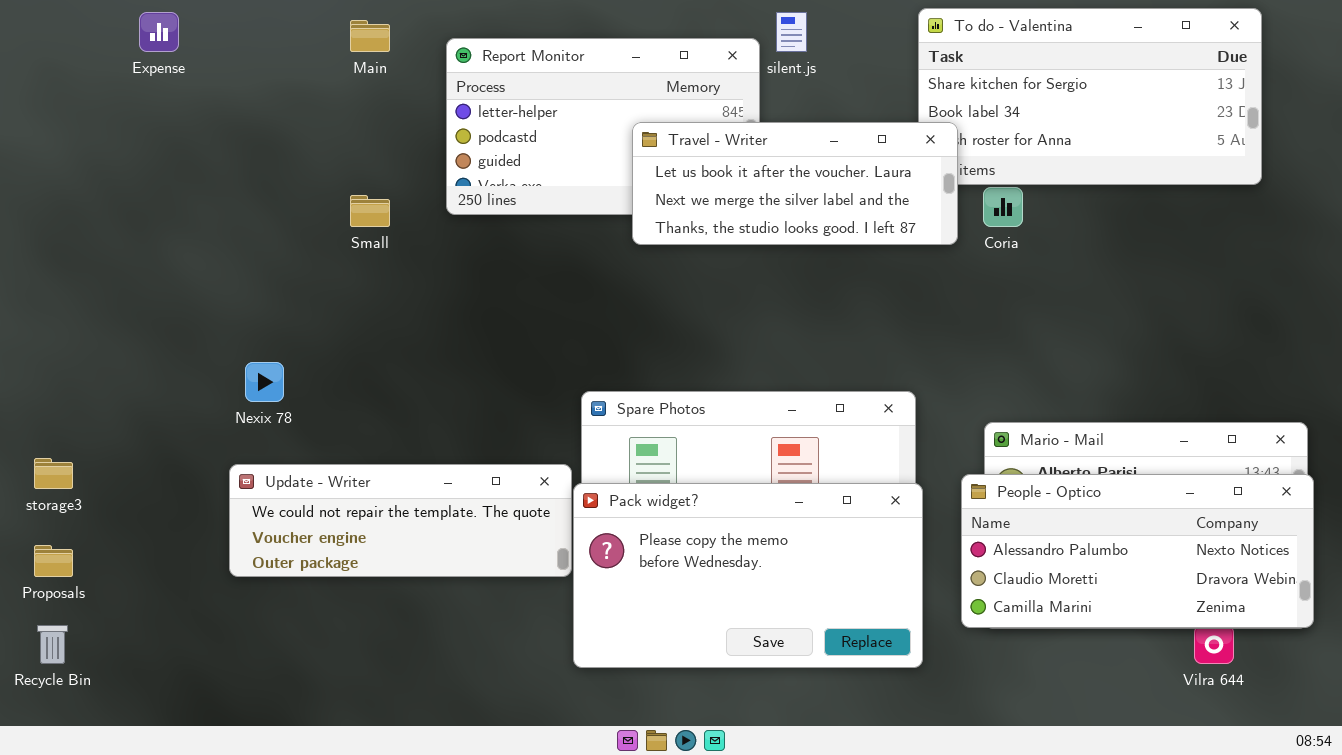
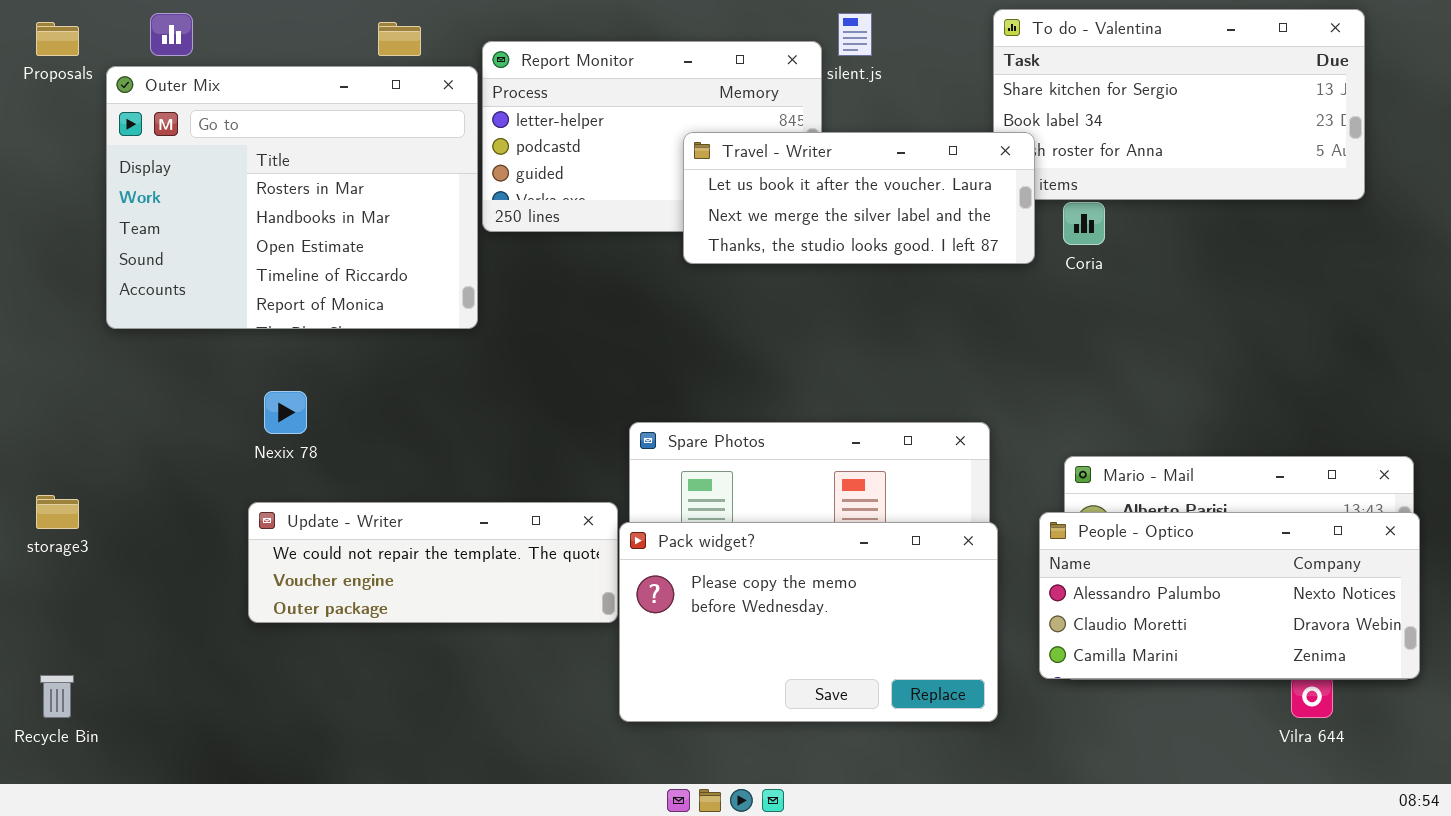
Outer Mix: none -> [106,66,478,329], opened
Proposals: [34,545,73,577] -> [36,22,79,56], moved

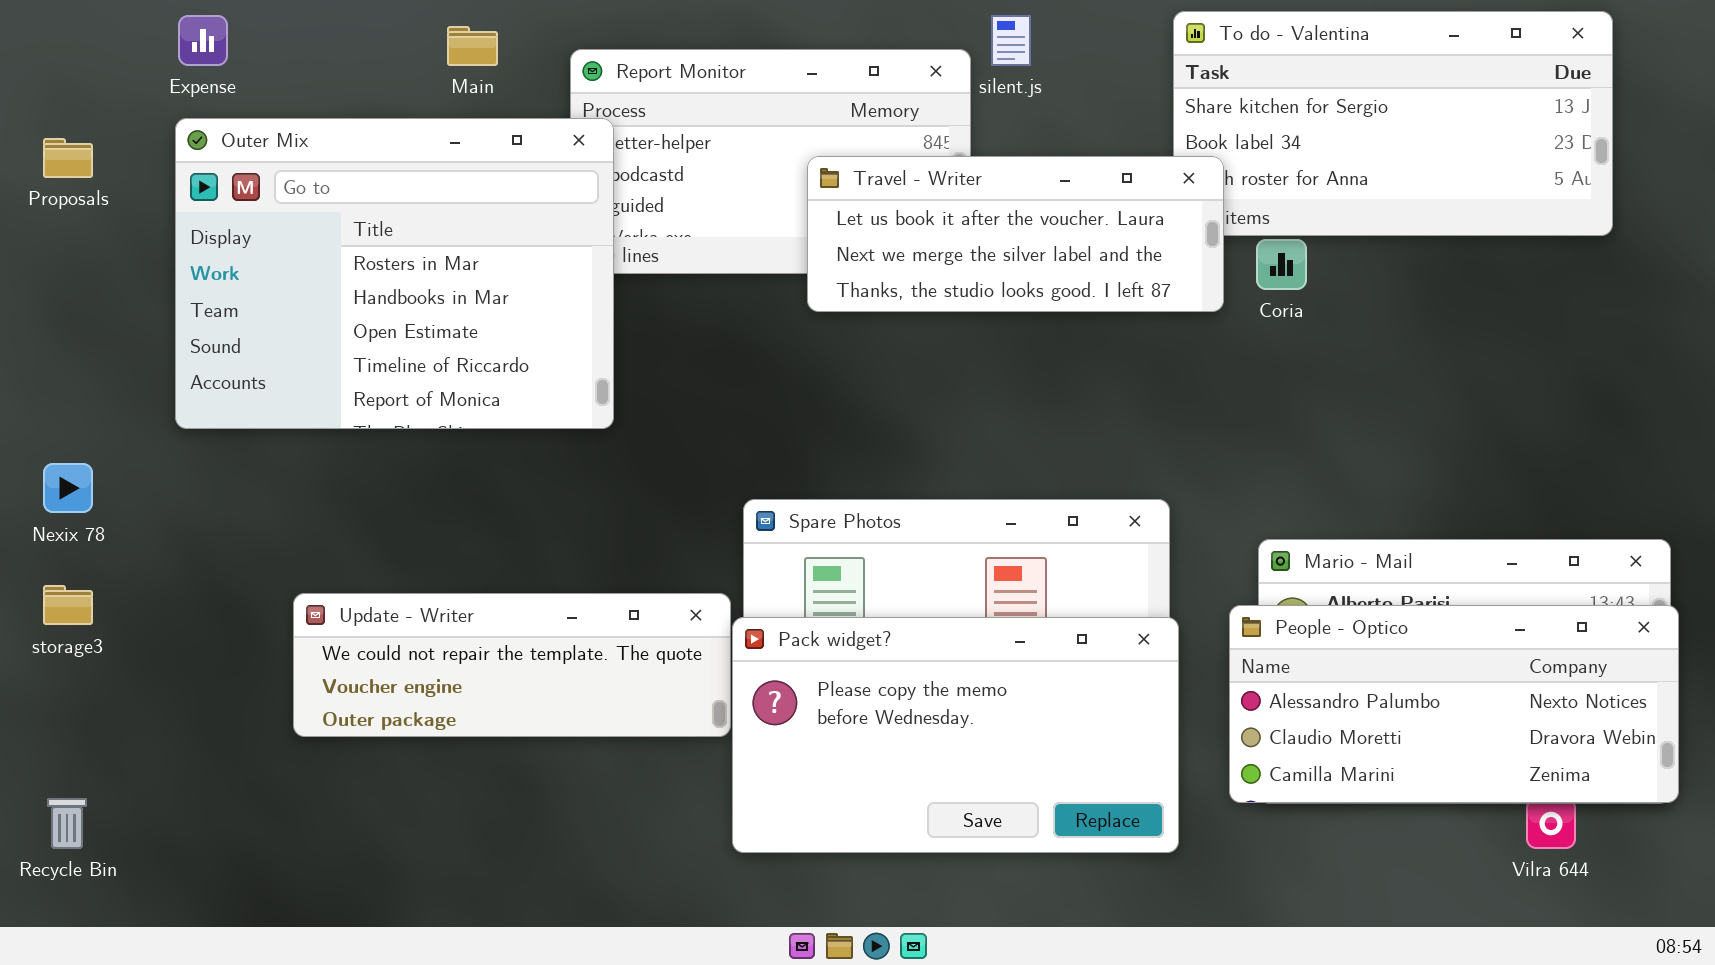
Proposals: [36,22,79,56] -> [43,138,93,178], moved
Outer Mix: [106,66,478,329] -> [175,118,614,429], moved
Nexix 78: [264,391,307,434] -> [43,463,93,513], moved

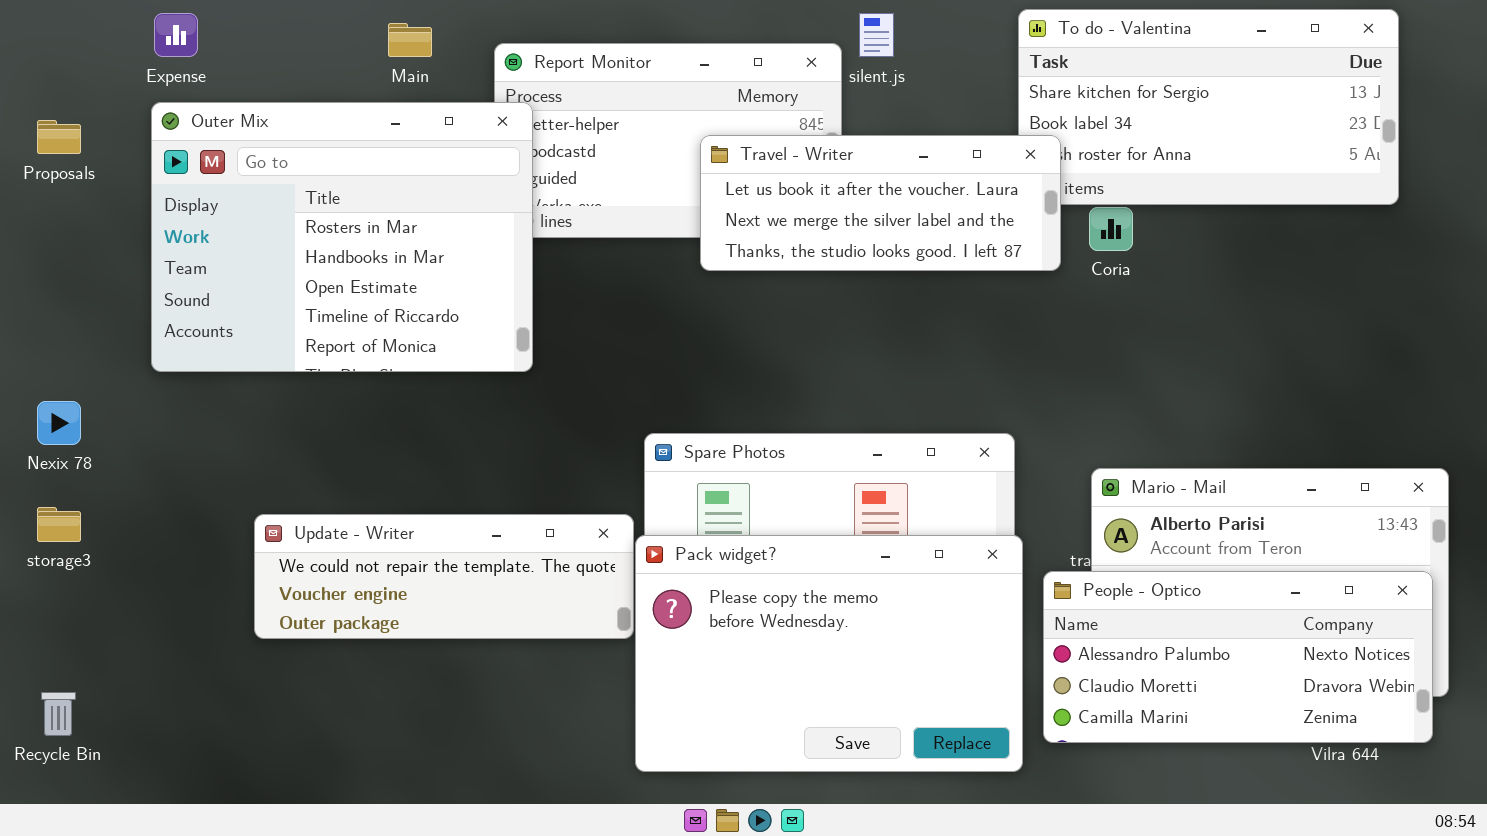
People - Optico: [1229,605,1679,803] -> [1043,571,1433,743], moved
Pack widget?: [732,617,1179,853] -> [635,535,1023,772], resized

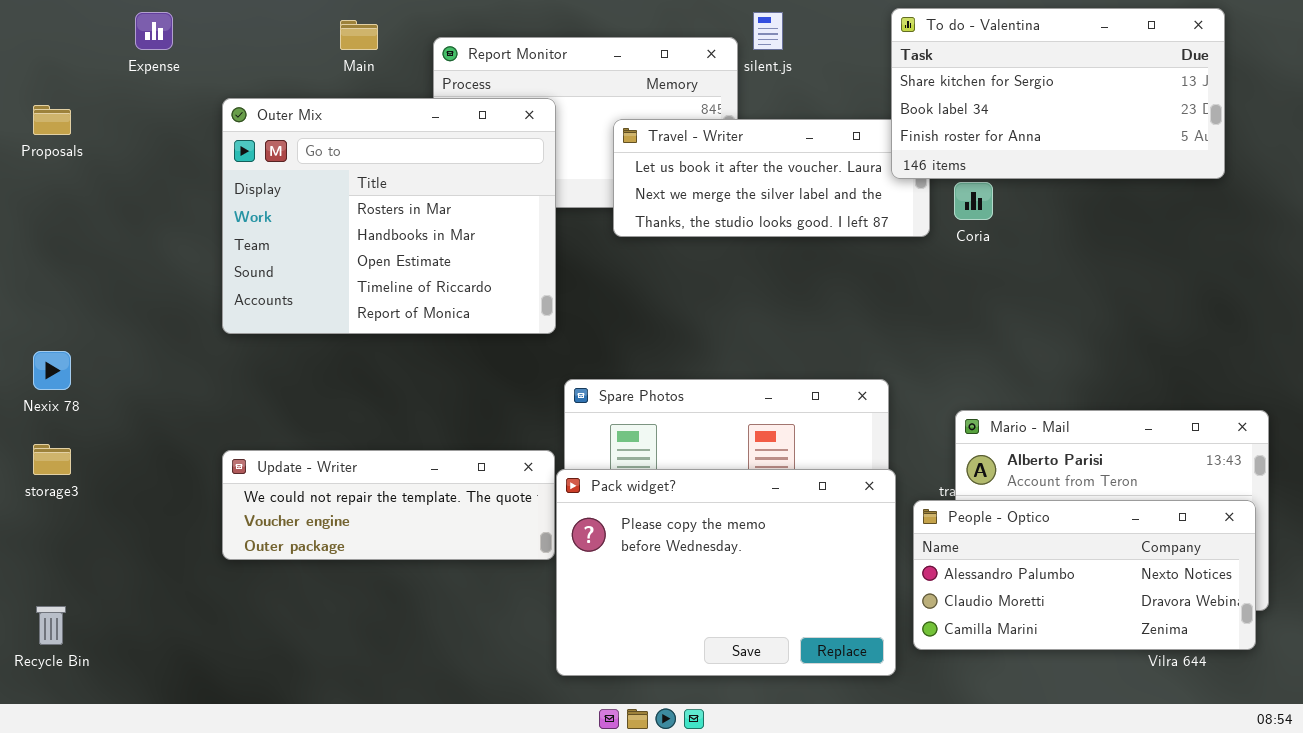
To do - Valentina: [1018,9,1399,205] -> [891,8,1225,179], raised
Outer Mix: [151,102,533,372] -> [222,98,556,334], moved

